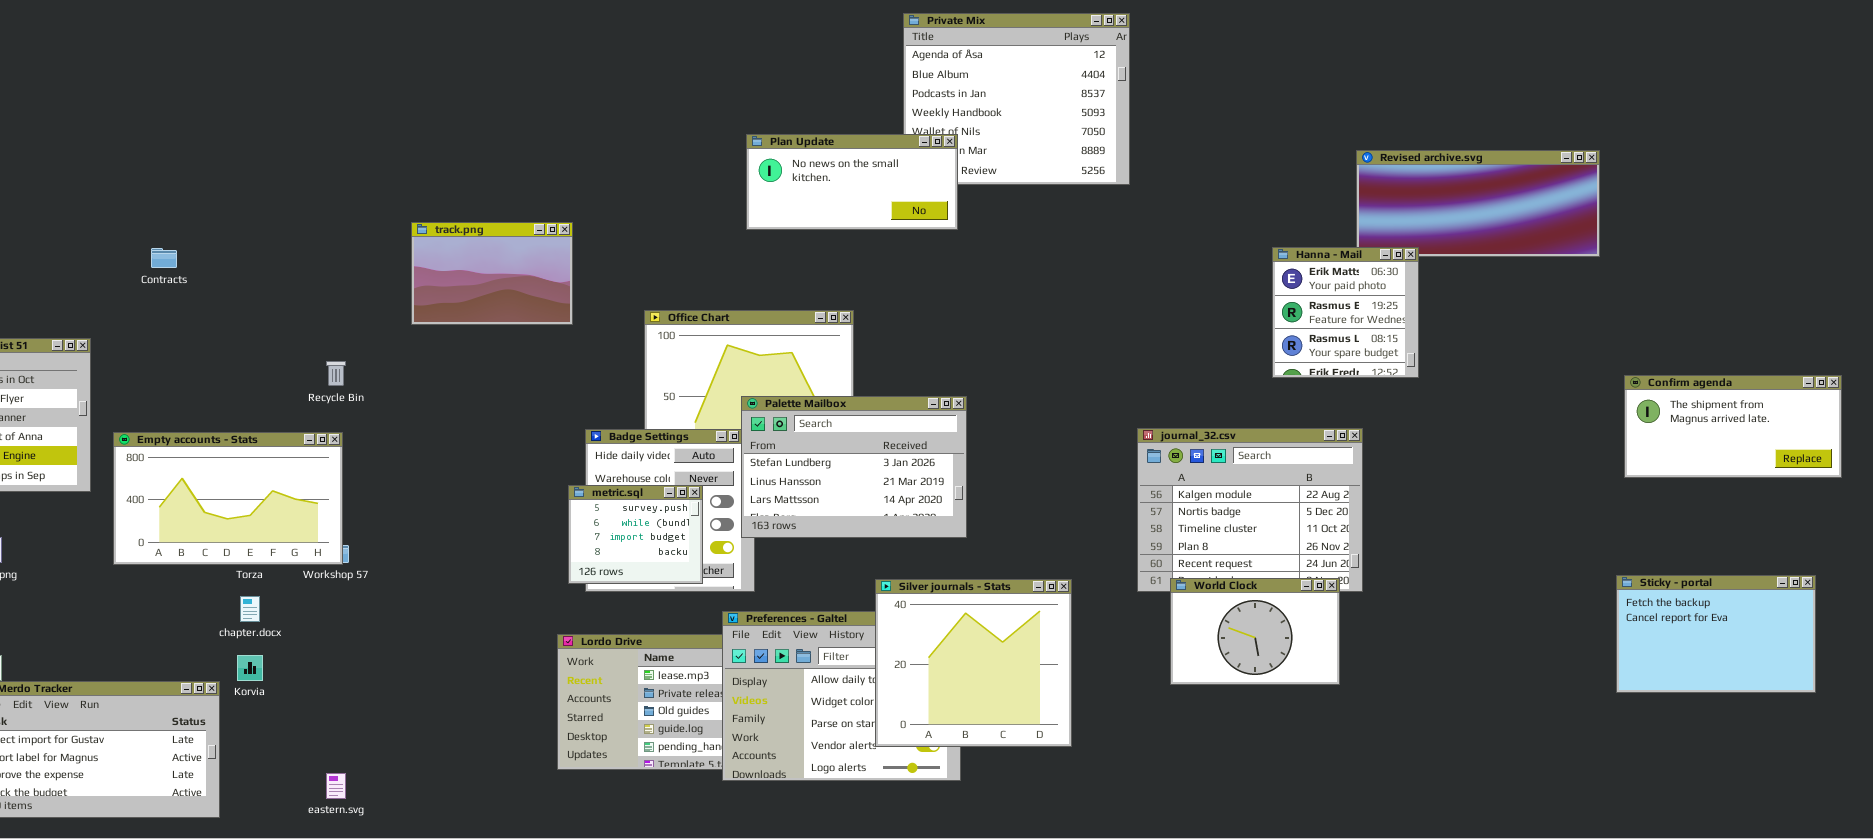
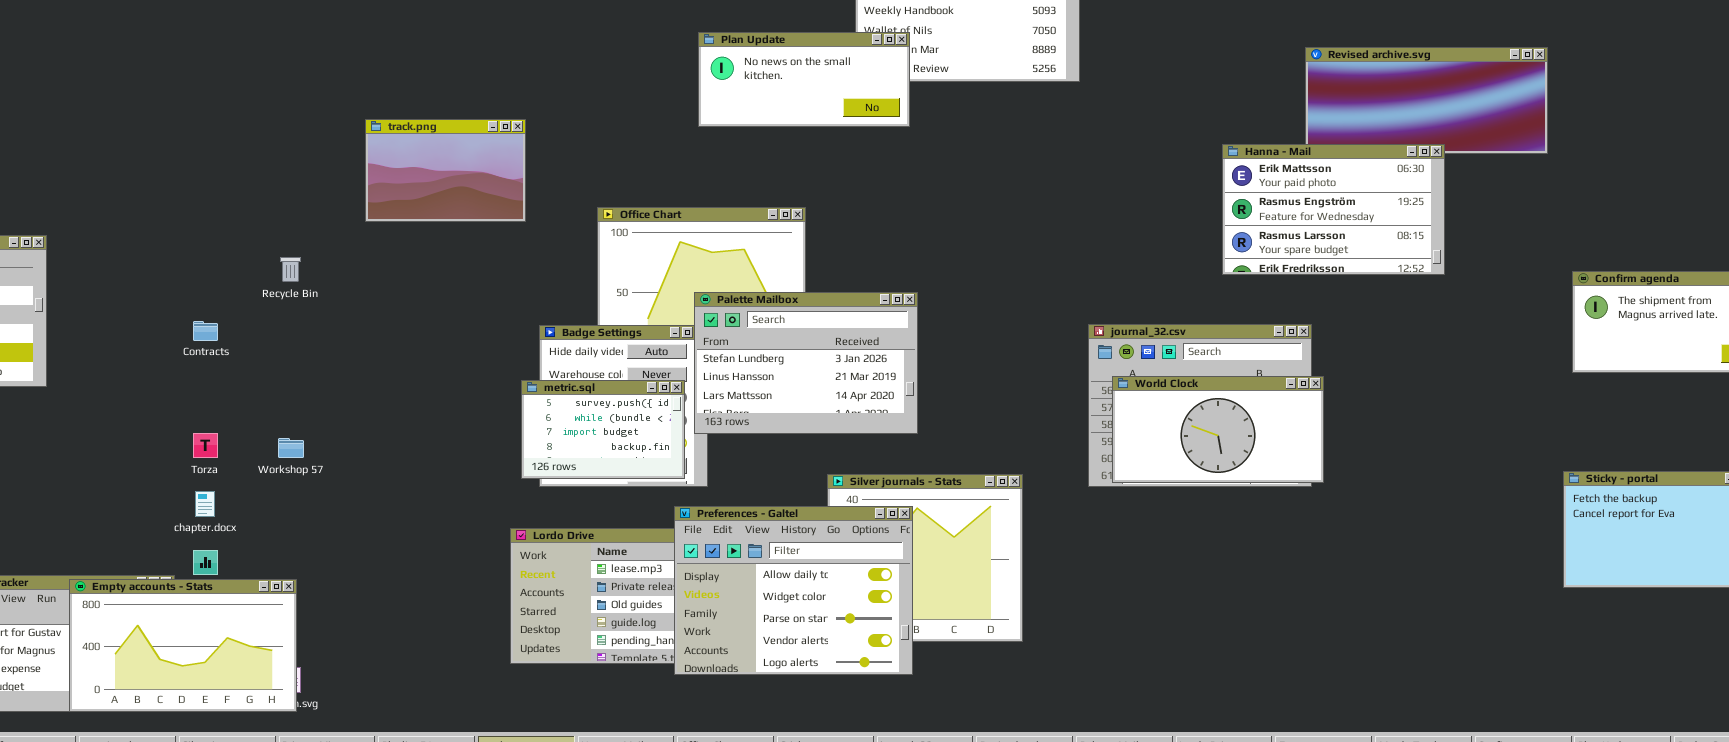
Hanna - Mail: [1272,247,1419,378] -> [1222,144,1445,275], resized
Contracts: [151,248,177,268] -> [193,321,218,341], moved
Empty accounts - Stats: [113,432,343,565] -> [69,579,297,712], moved
metric.sql: [568,485,703,584] -> [521,380,685,479], resized
World Clock: [1170,578,1340,685] -> [1112,376,1324,483], moved, resized
Preferences - Galtel: [722,611,961,781] -> [674,506,913,675], raised

